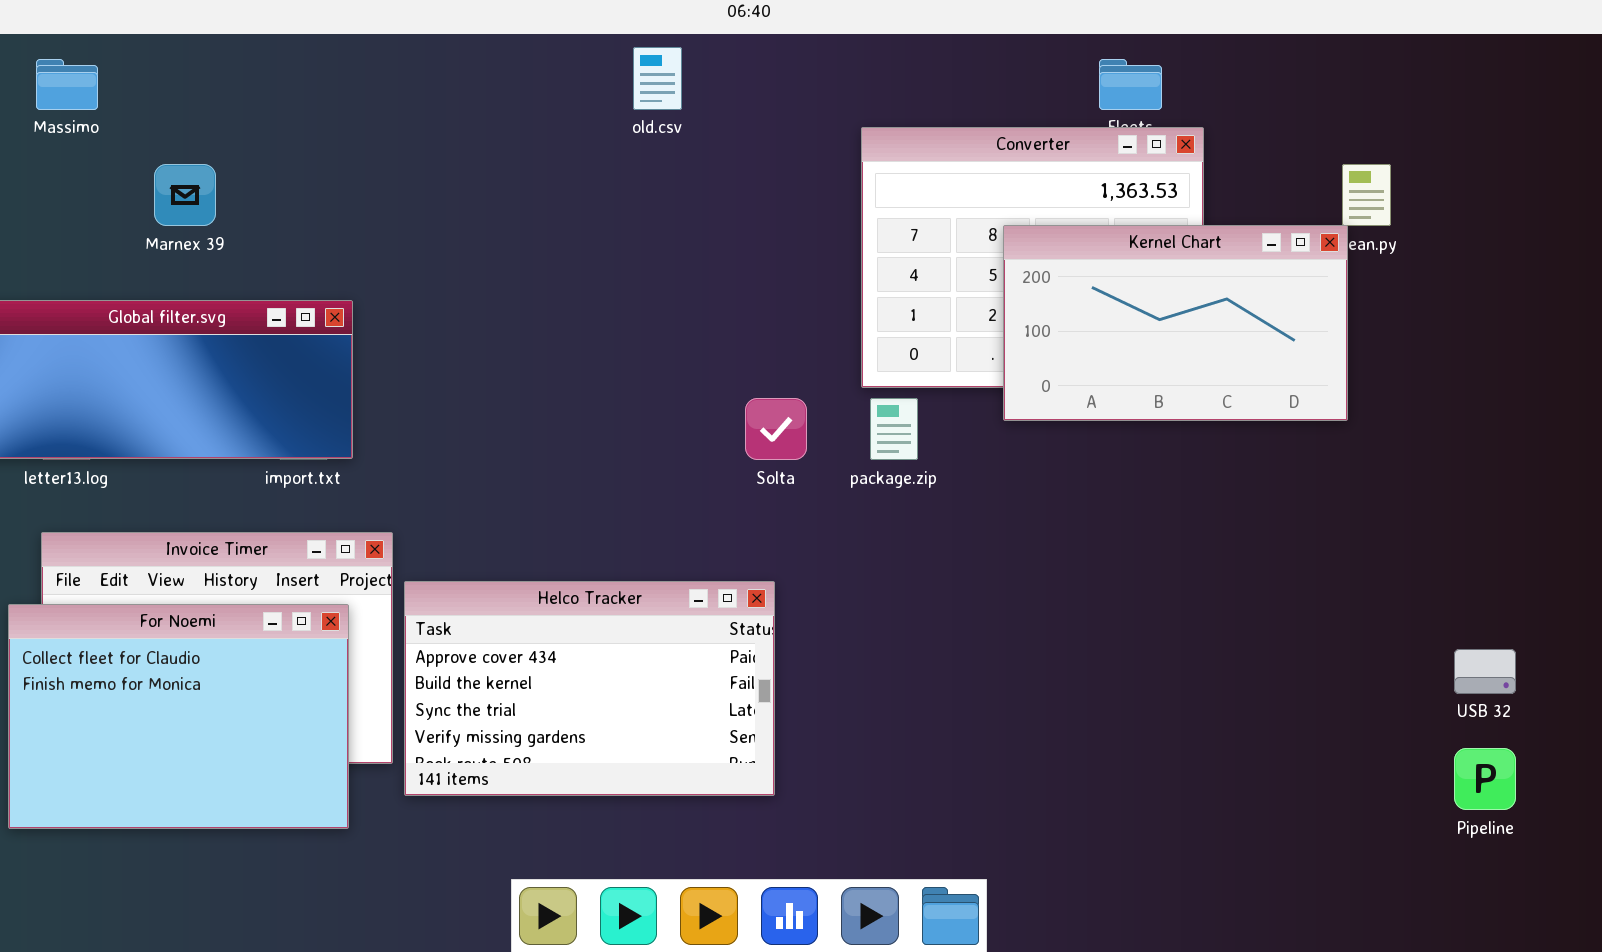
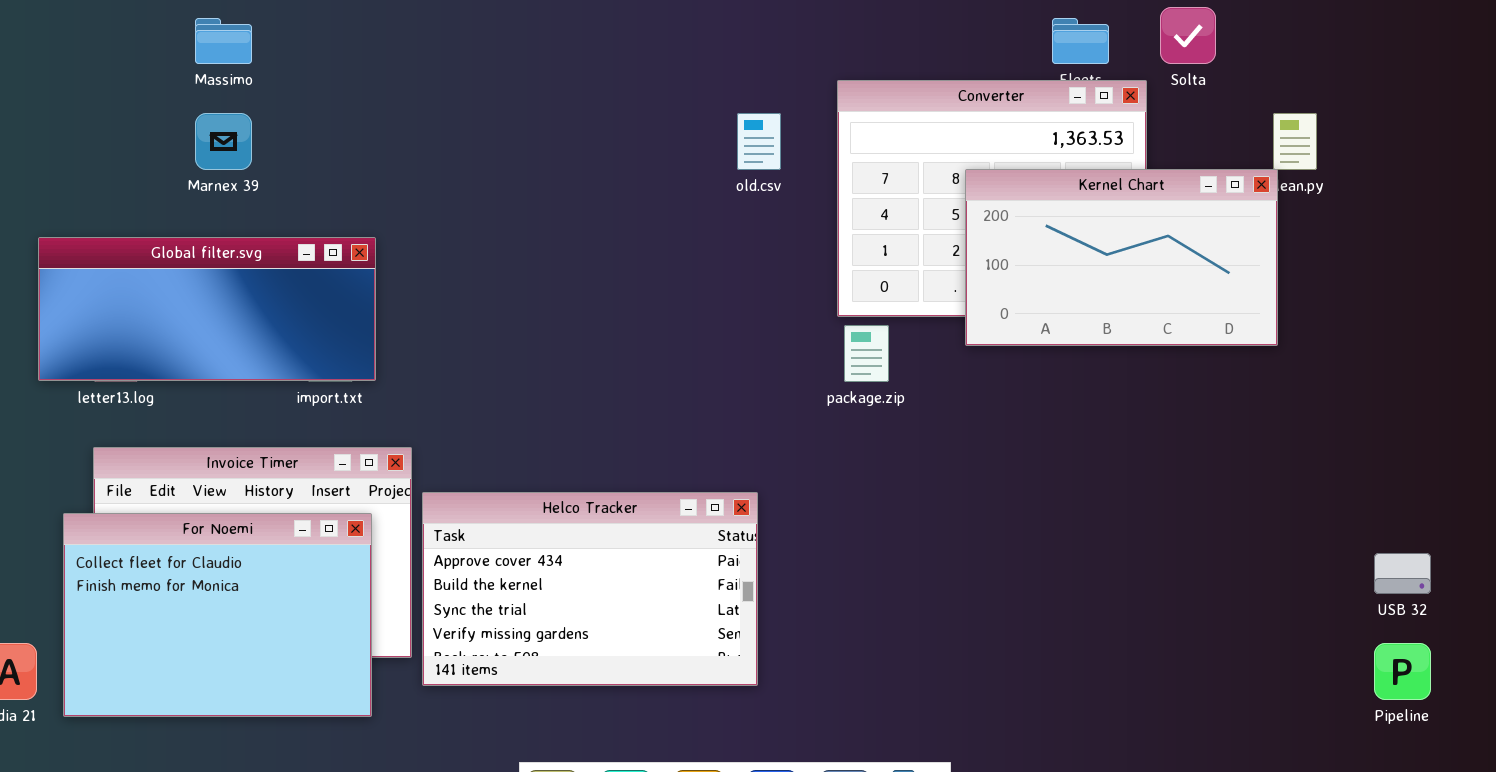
old.csv: [633,47,682,110] -> [737,113,781,170], moved
Massimo: [36,59,98,110] -> [195,18,252,64], moved
Solta: [745,398,807,460] -> [1160,7,1216,64], moved

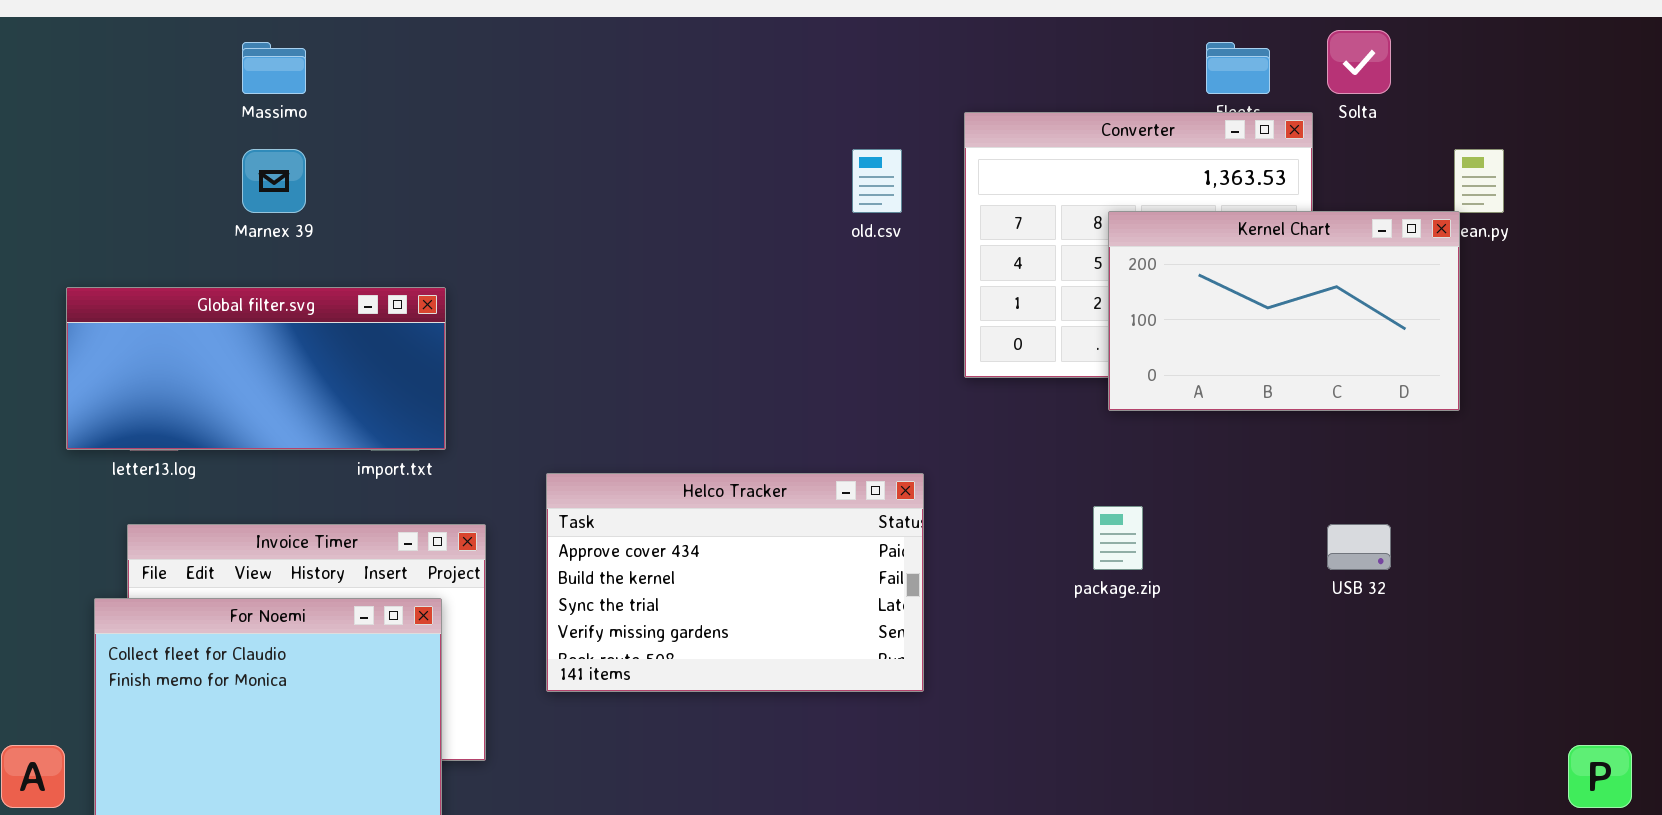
package.zip: [844,325,889,382] -> [1093,506,1143,570], moved
Helco Tracker: [422,492,758,686] -> [546,473,924,692], moved
USB 32: [1374,553,1431,594] -> [1327,524,1391,570], moved

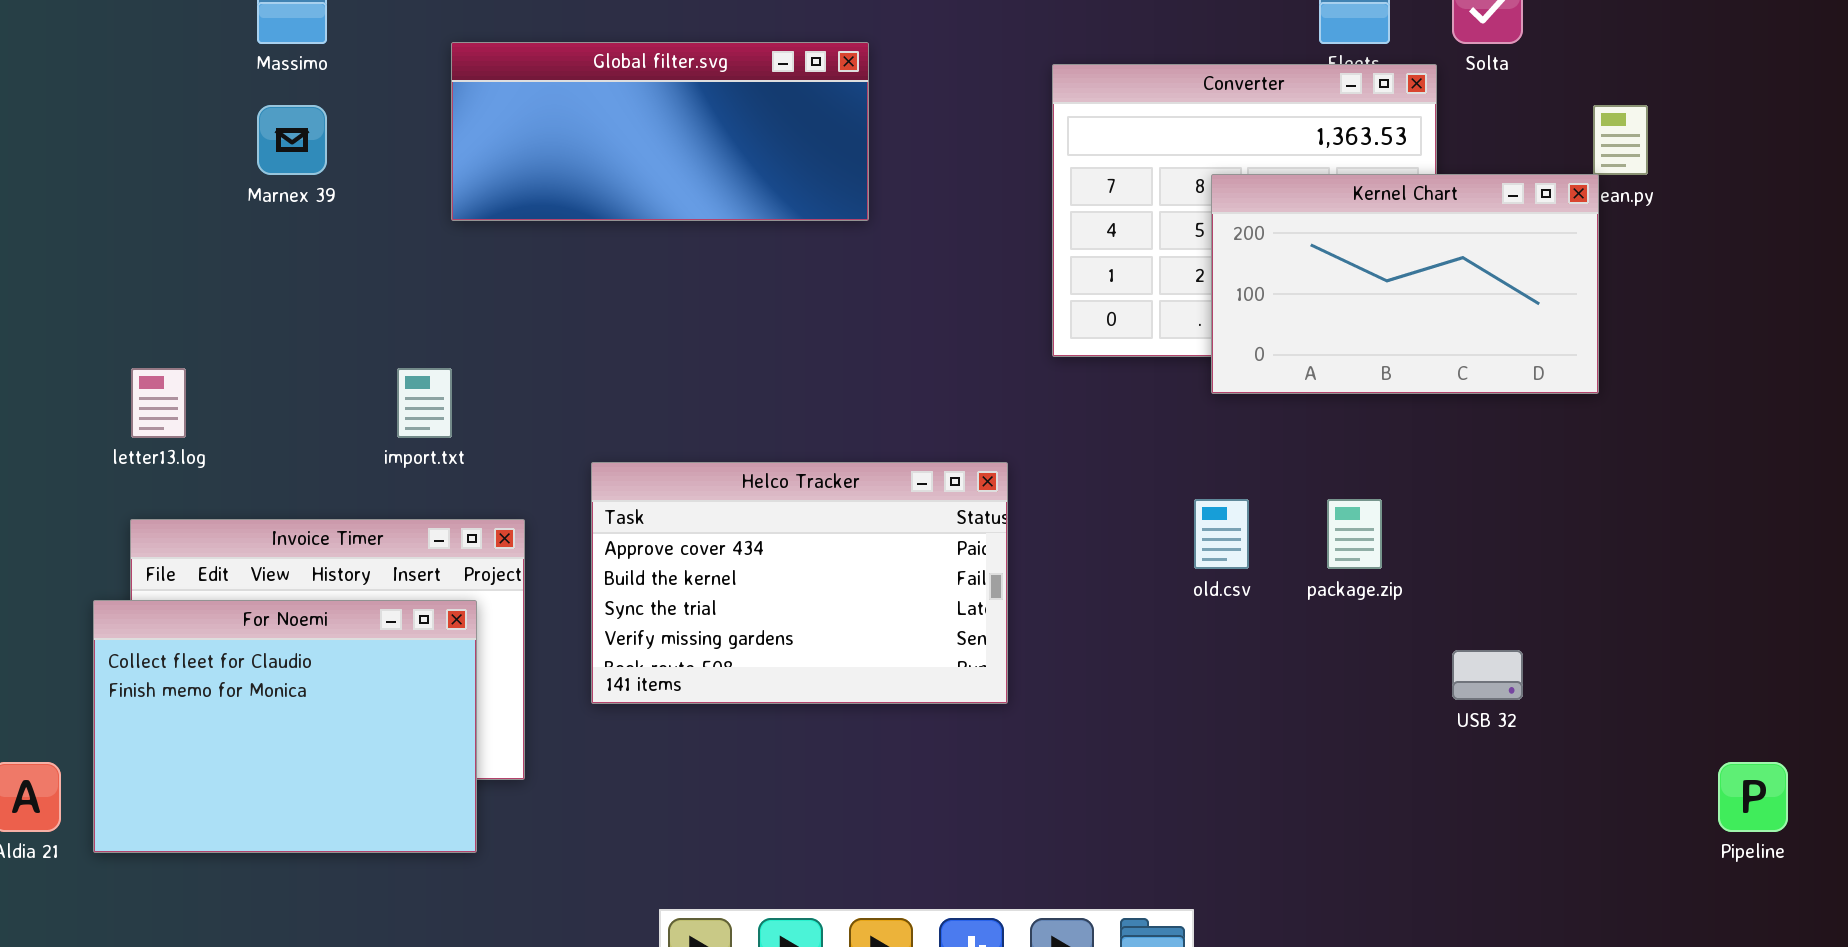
old.csv: [852,149,902,213] -> [1194,499,1249,569], moved
Global filter.svg: [66,287,446,450] -> [451,42,869,221], moved
package.zip: [1093,506,1143,570] -> [1327,499,1382,569], moved
USB 32: [1327,524,1391,570] -> [1452,650,1523,700], moved

